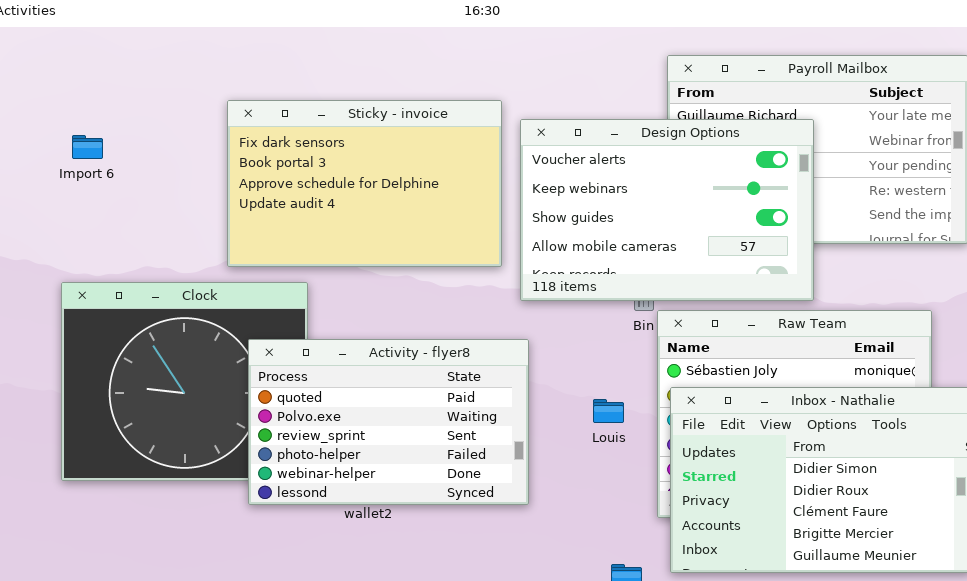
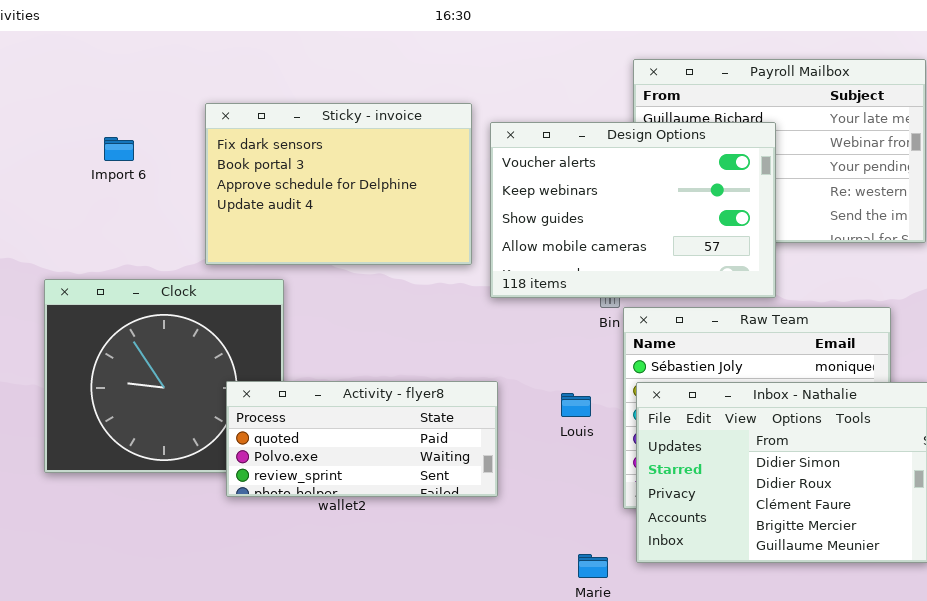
Import 6: [72,135,103,159] -> [104,137,134,161], moved
Activity - flyer8: [248,339,529,505] -> [226,381,498,497], resized

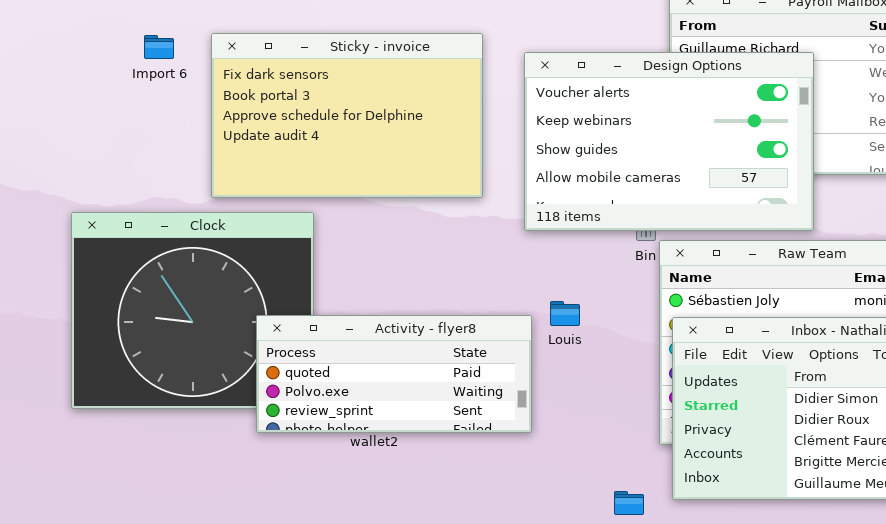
Sticky - invoice: [205,103,472,265] -> [211,33,483,198], moved
Import 6: [104,137,134,161] -> [144,35,174,59], moved
Louis: [561,393,591,417] -> [550,301,580,326], moved

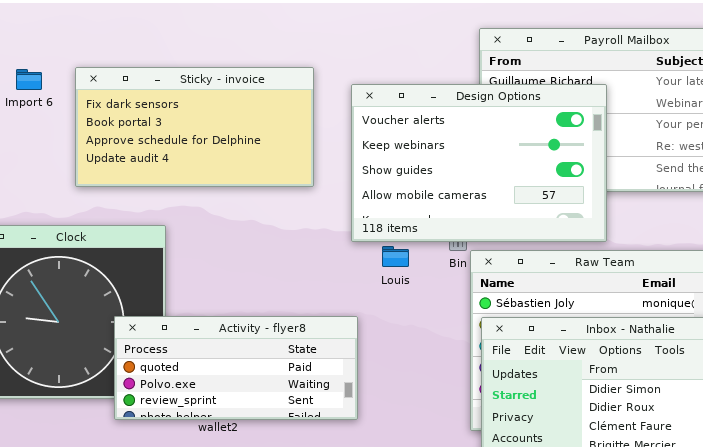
Sticky - invoice: [211,33,483,198] -> [75,67,314,187], resized
Louis: [550,301,580,326] -> [382,246,409,267], moved

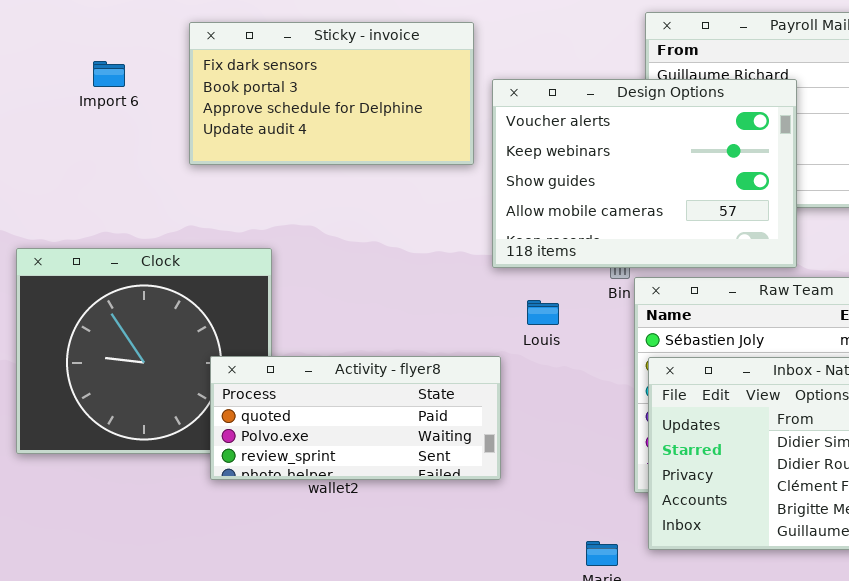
Sticky - invoice: [75,67,314,187] -> [189,22,474,165], moved
Louis: [382,246,409,267] -> [527,300,559,325], moved

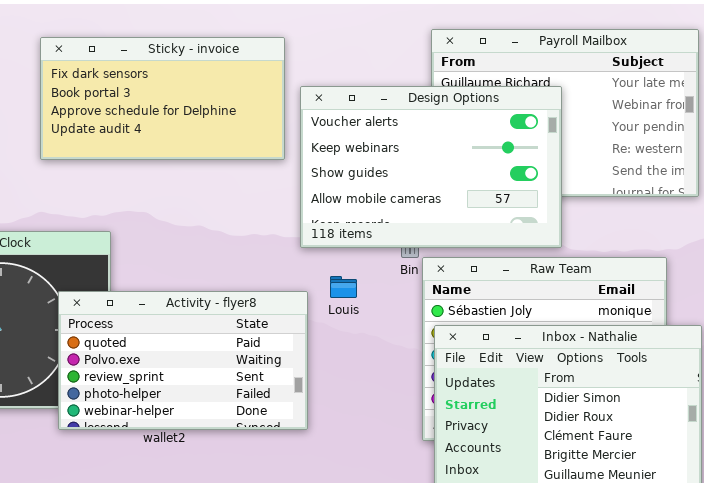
Activity - flyer8: [210,356,501,480] -> [58,291,308,430], resized

